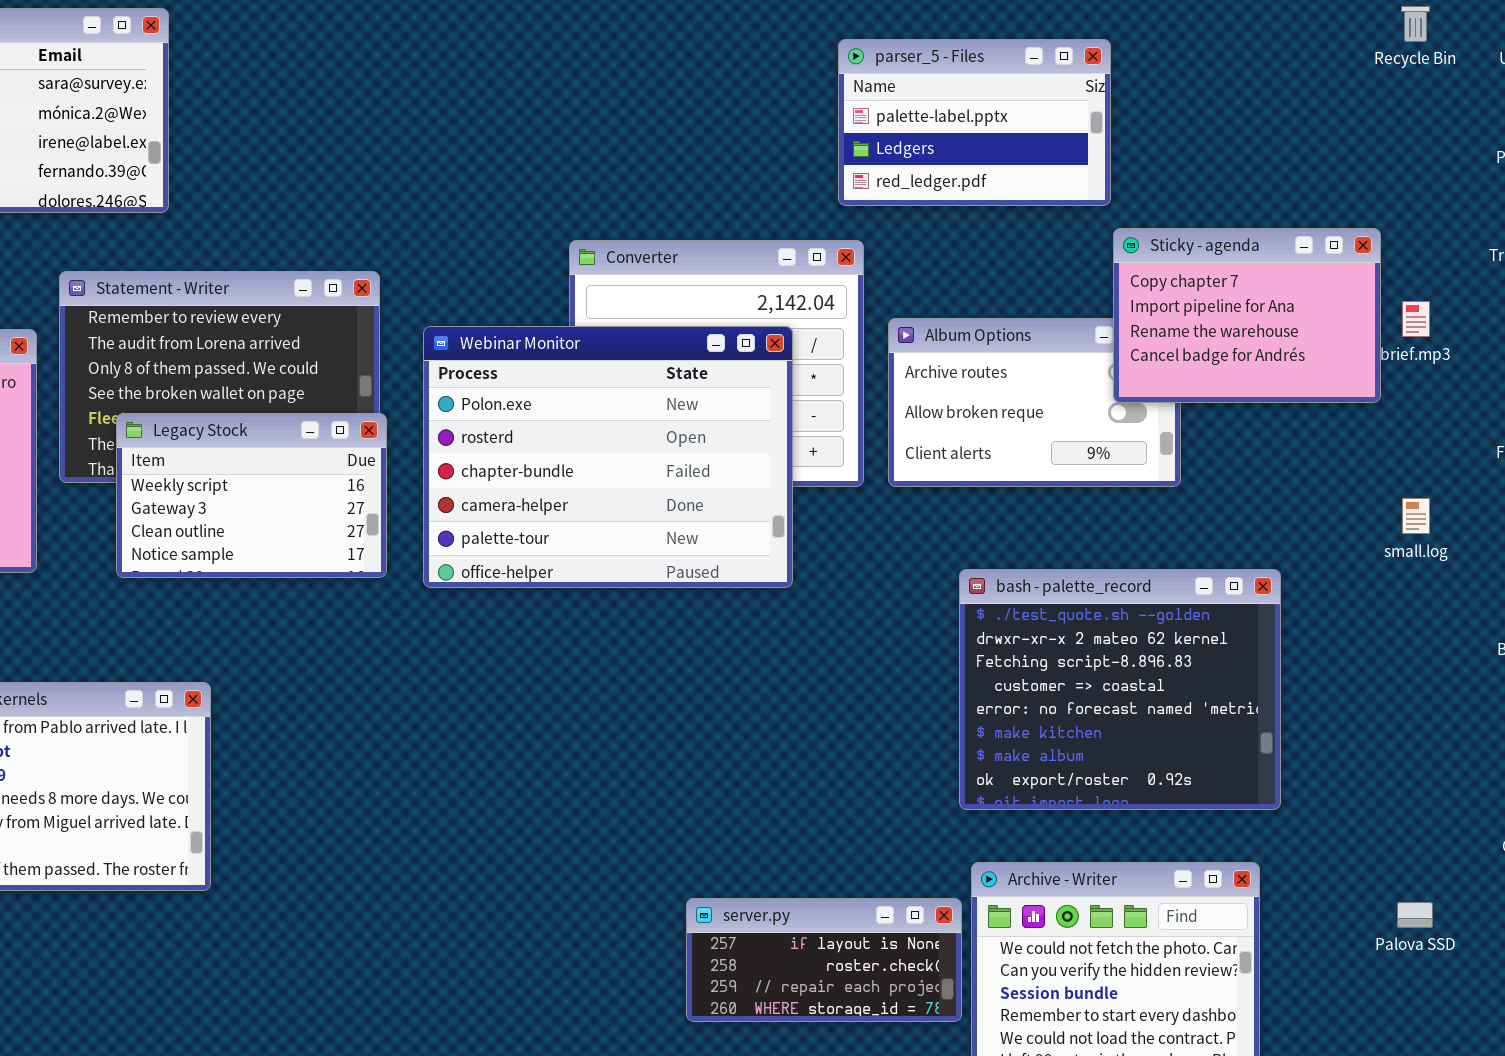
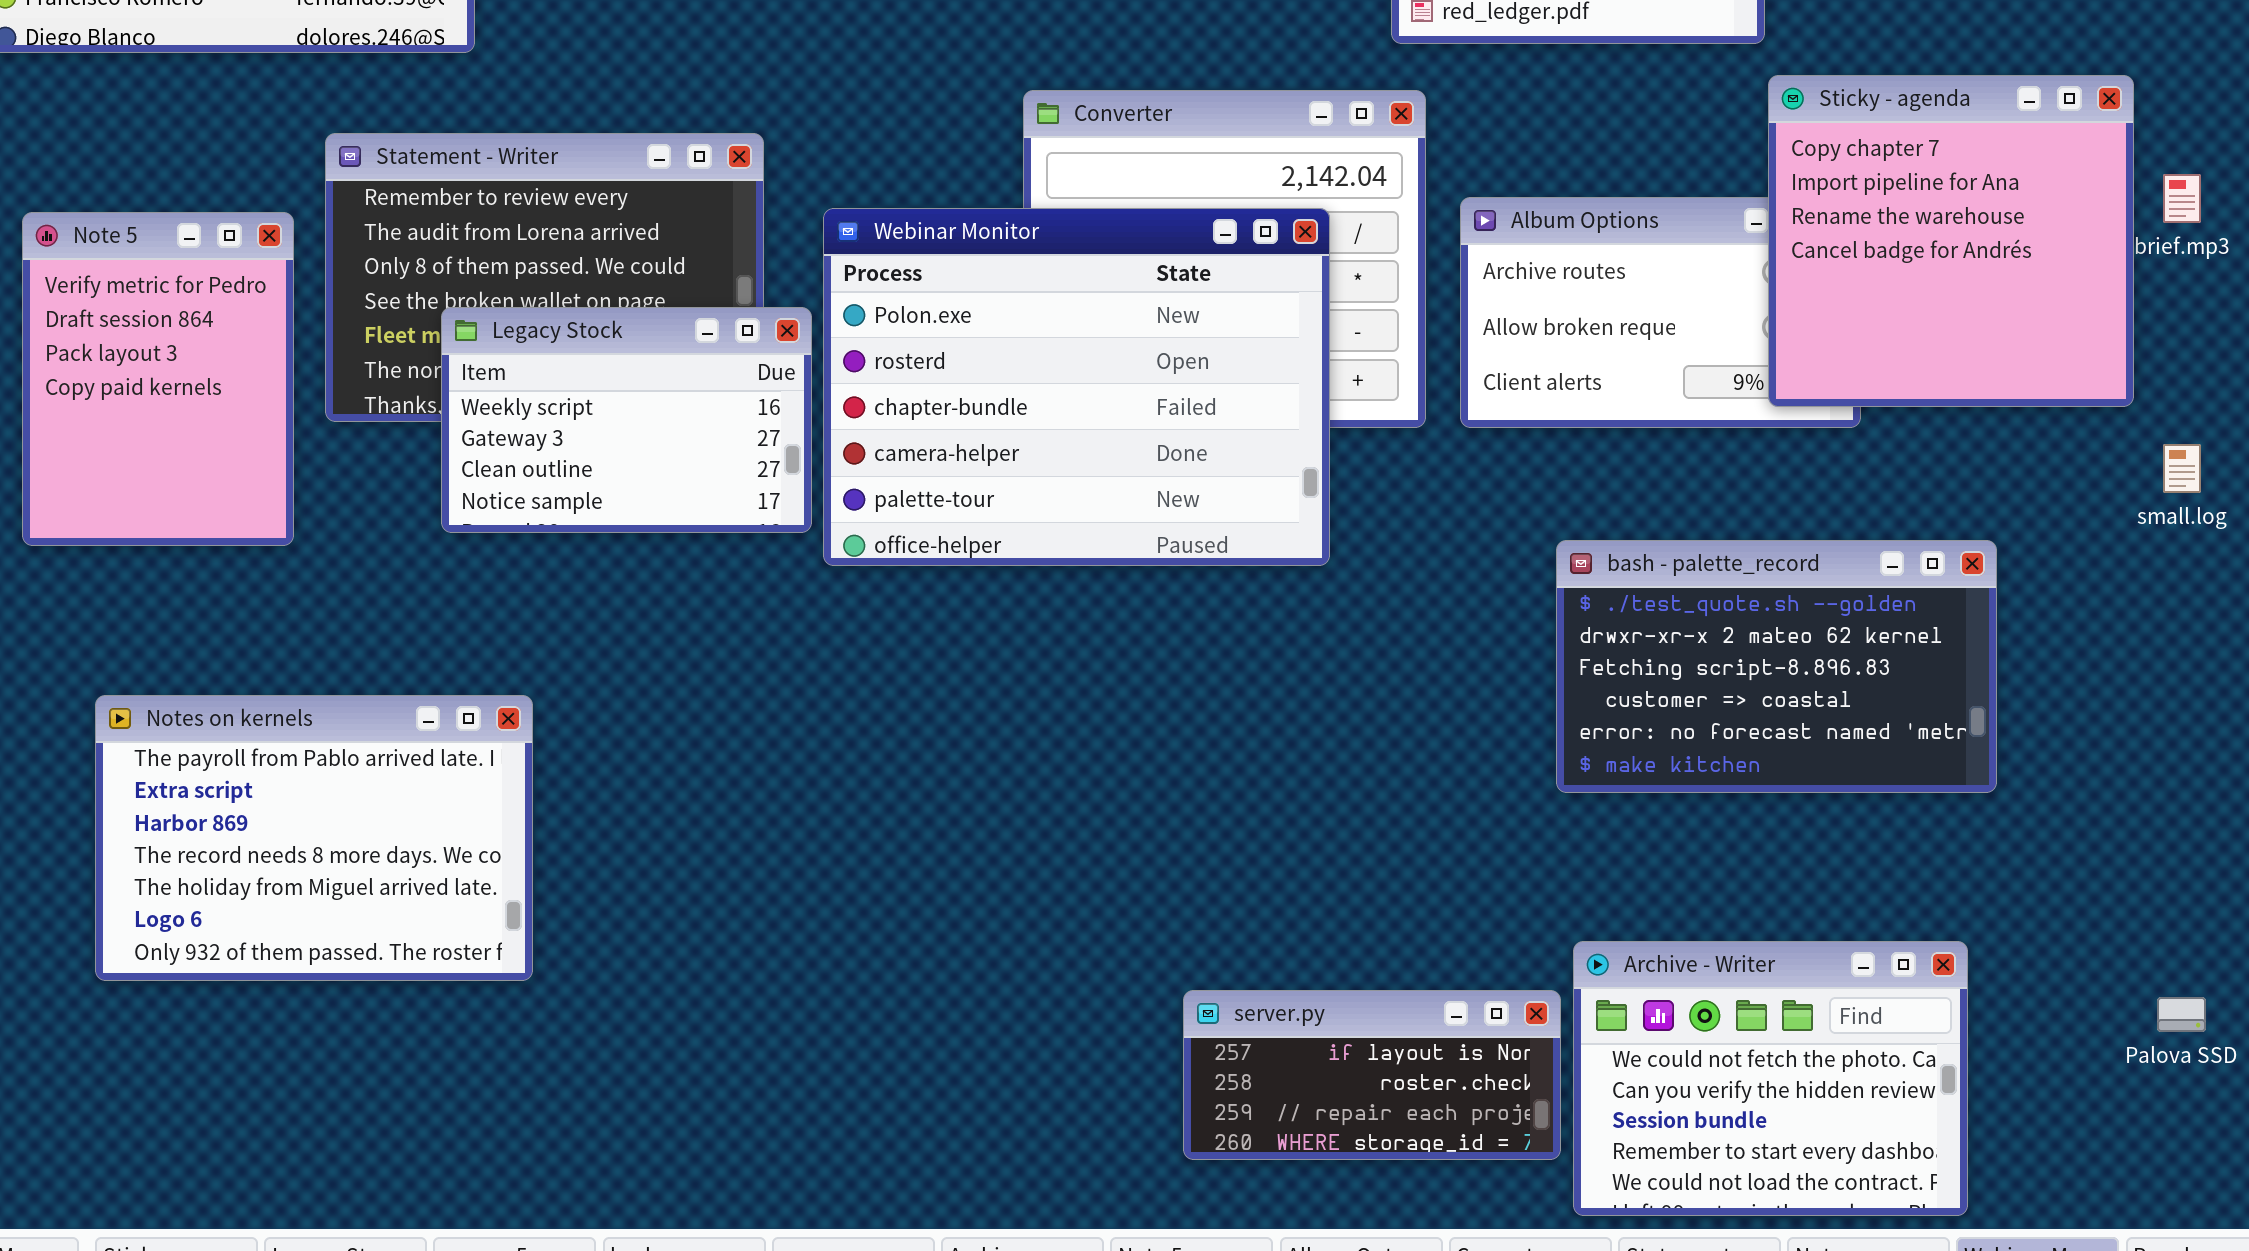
Sticky - agenda: [1113,228,1381,403] -> [1768,75,2134,407], resized
Legacy Stock: [116,413,387,578] -> [441,307,812,533], moved
bash - palette_record: [959,569,1281,810] -> [1556,540,1997,793], resized

